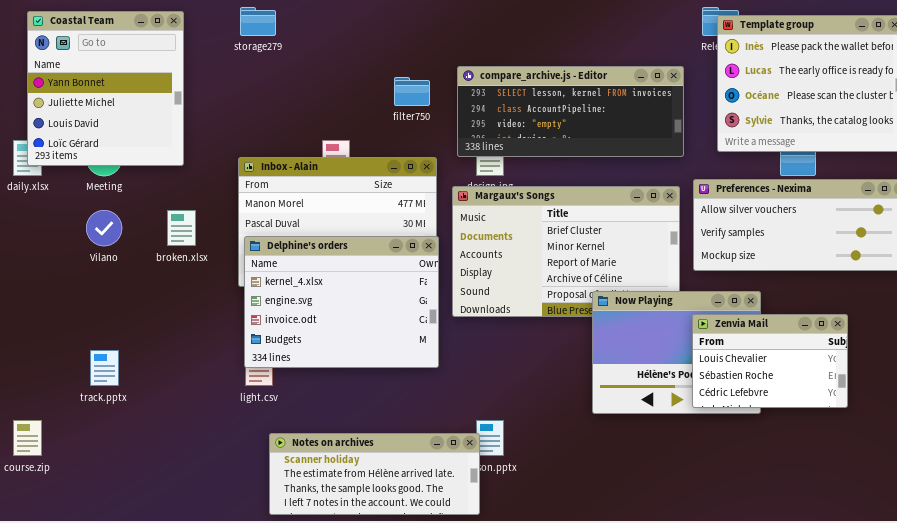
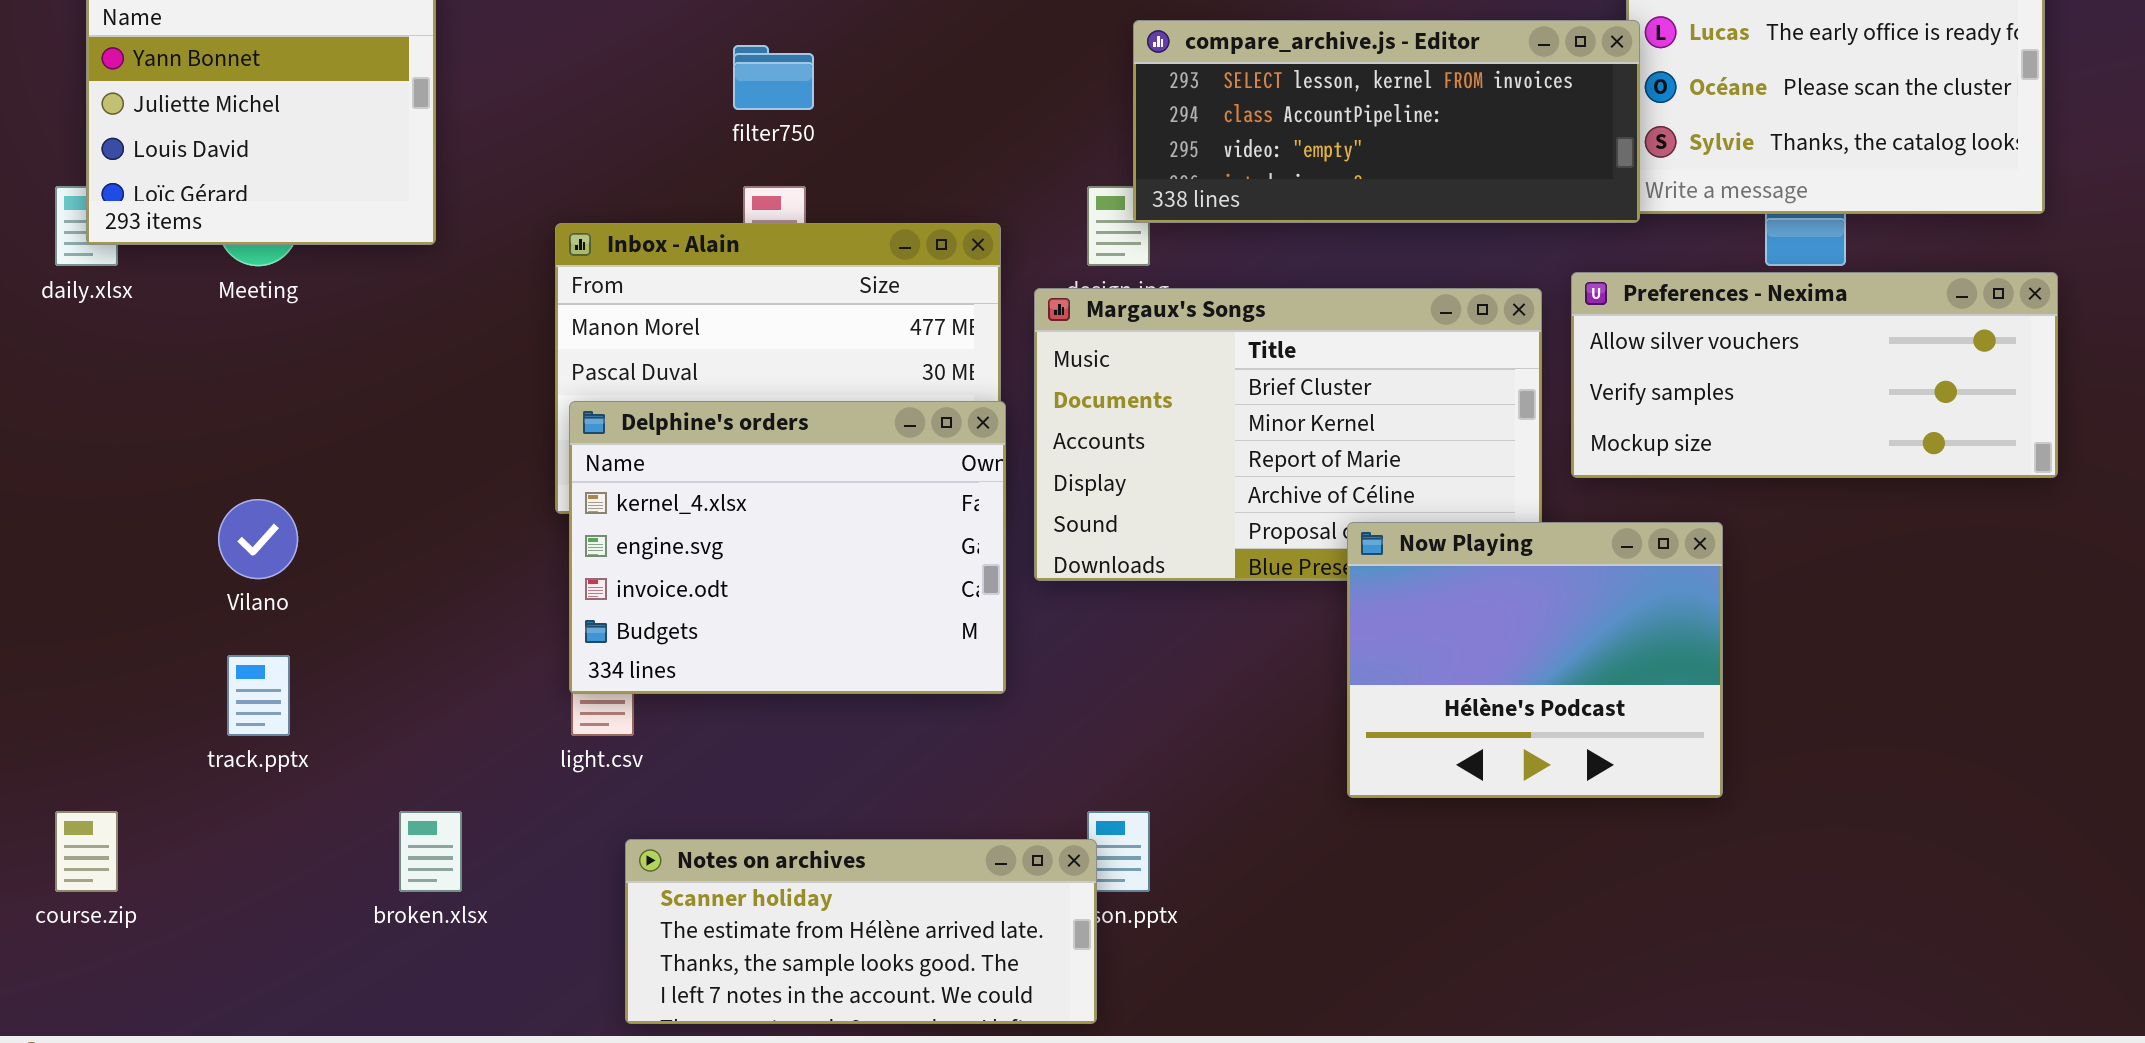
compare_archive.js - Editor: [457,66,684,157] -> [1133,20,1640,223], moved
filter750: [394,77,430,106] -> [733,45,814,110], moved
Vilano: [86,210,122,246] -> [218,499,298,579], moved
broken.xlsx: [167,210,196,246] -> [399,811,462,892], moved
Zenvia Mail: [692,314,848,408] -> none, closed

